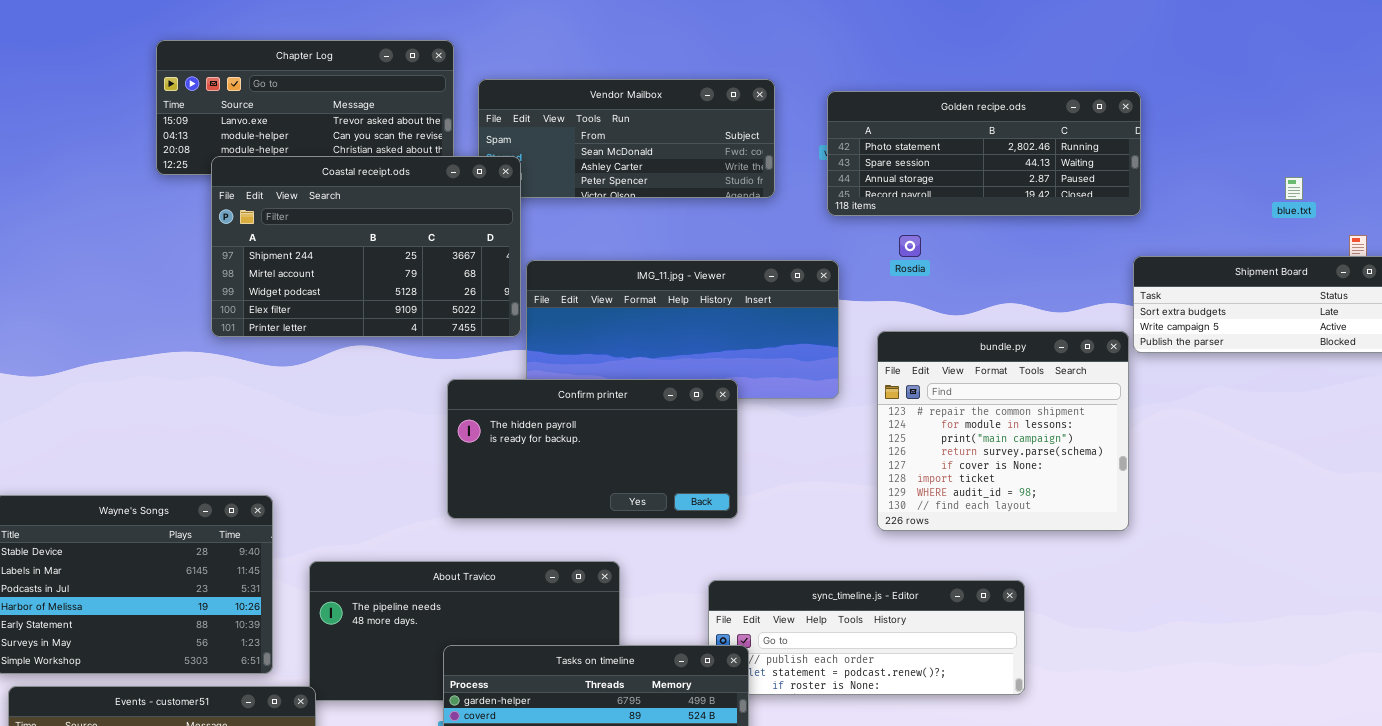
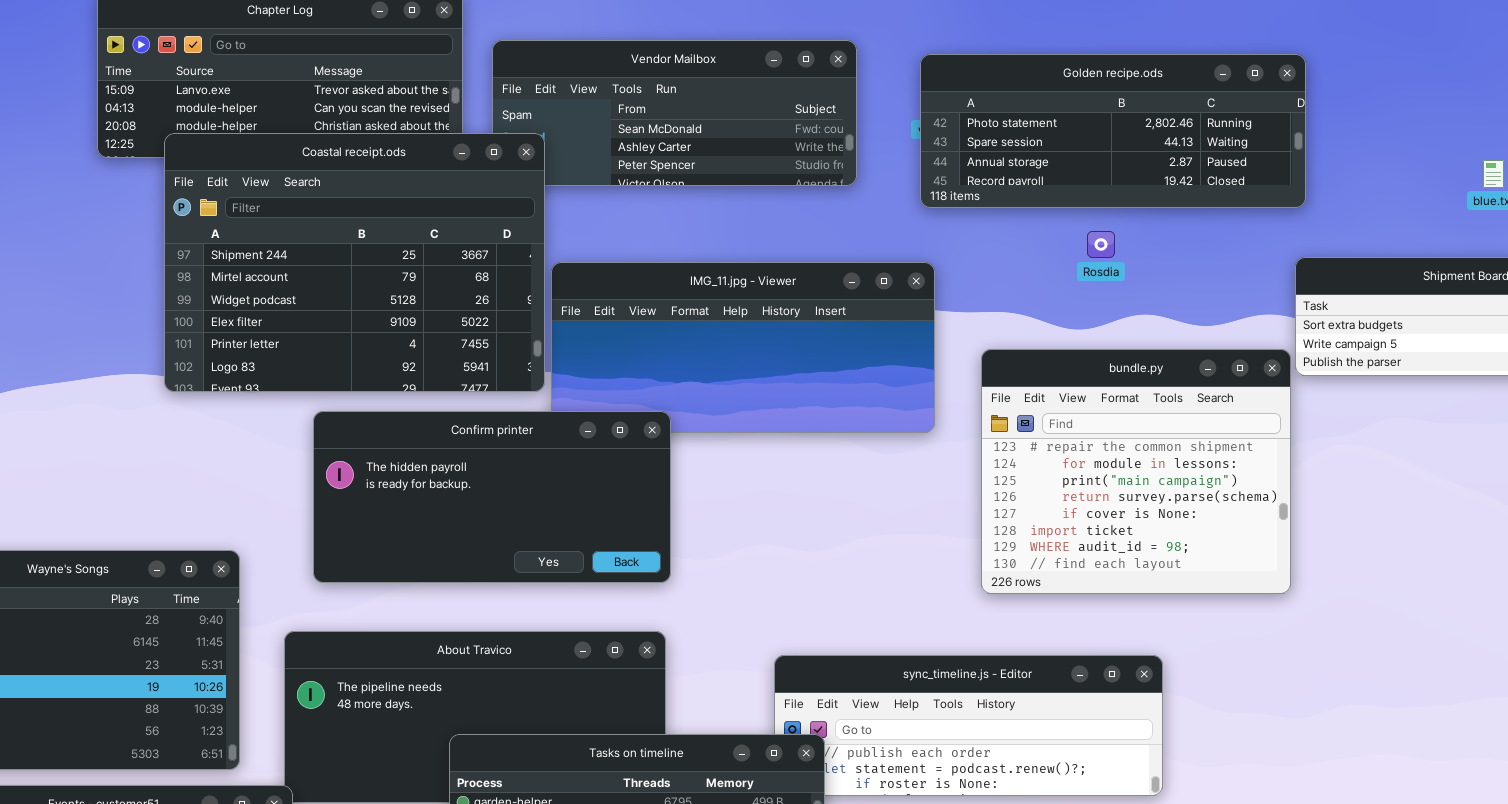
Coastal receipt.ods: [211,156,521,337] -> [164,133,545,392], resized
Rosdia: [899,235,921,257] -> [1087,231,1115,258], moved
Confirm printer: [447,379,738,519] -> [313,411,671,583], moved

